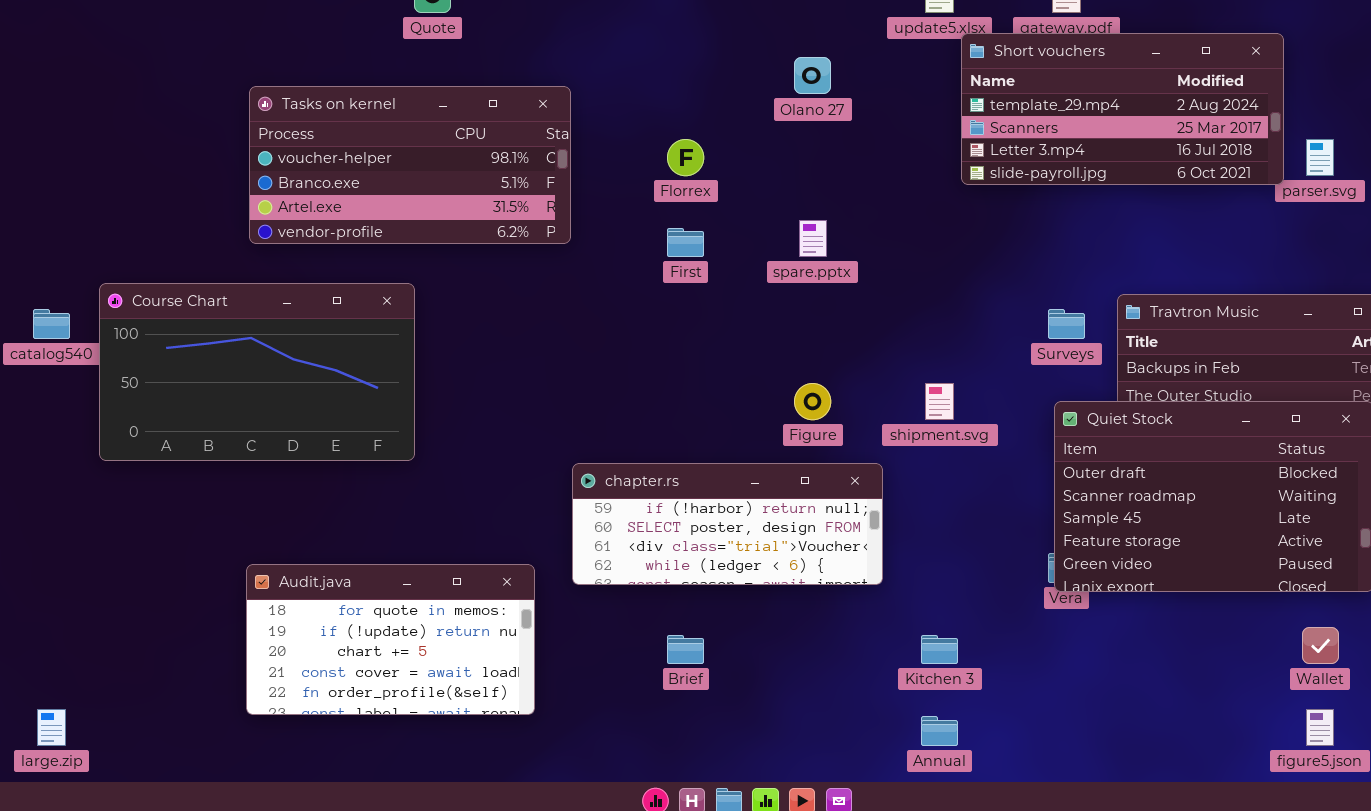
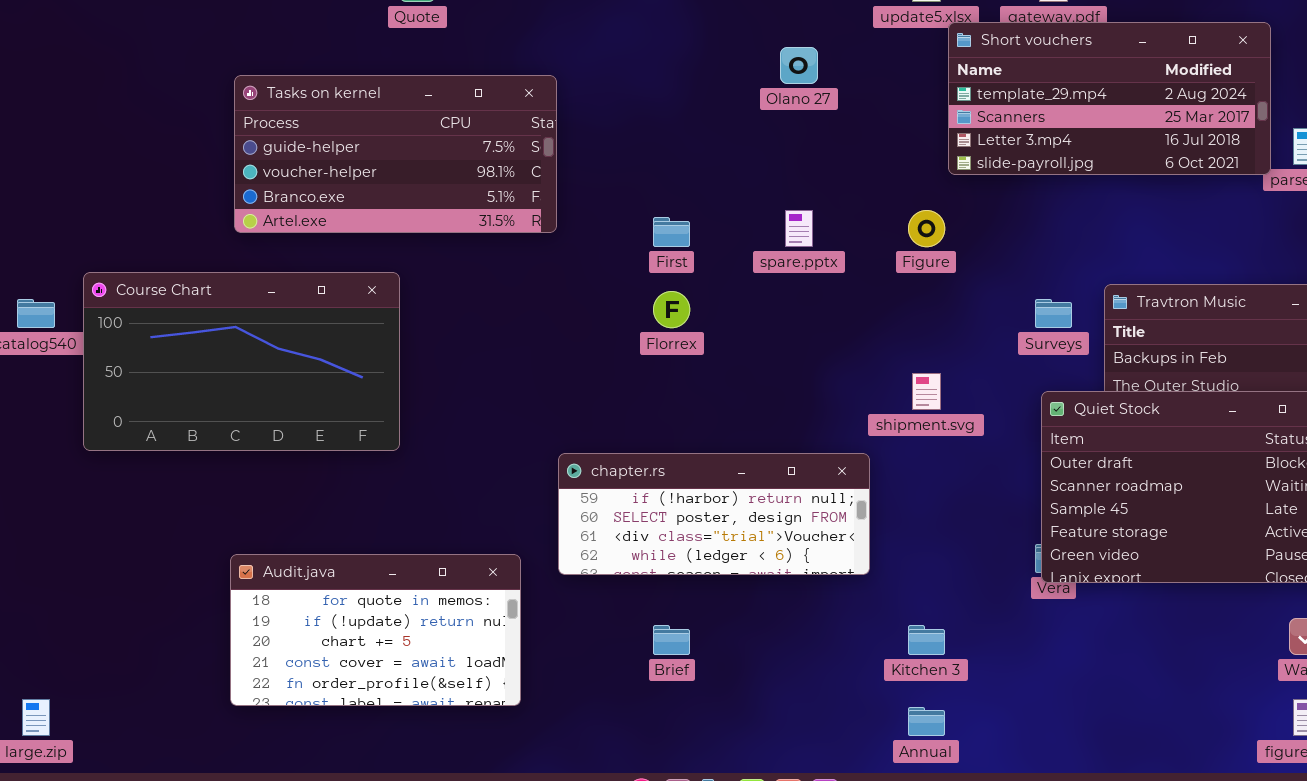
Tasks on kernel: [249,86,571,244] -> [234,75,557,233], scrolled up 1 row
Florrex: [667,139,704,176] -> [653,291,690,328], moved
Figure: [794,383,831,420] -> [908,210,945,247], moved

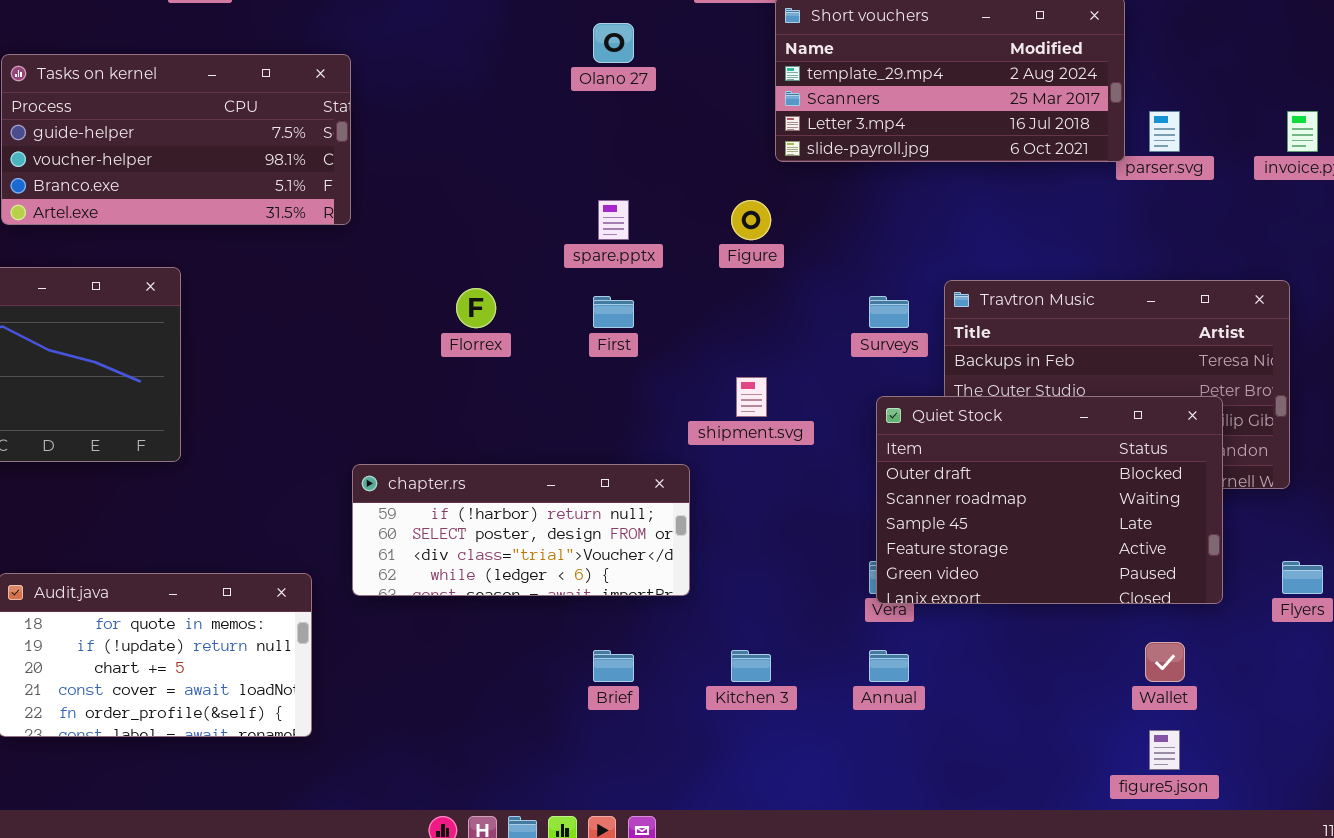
First: [653,217,690,247] -> [593,296,634,328], moved
Brief: [653,625,690,655] -> [593,650,634,682], moved
Annual: [908,707,945,736] -> [869,650,909,682], moved

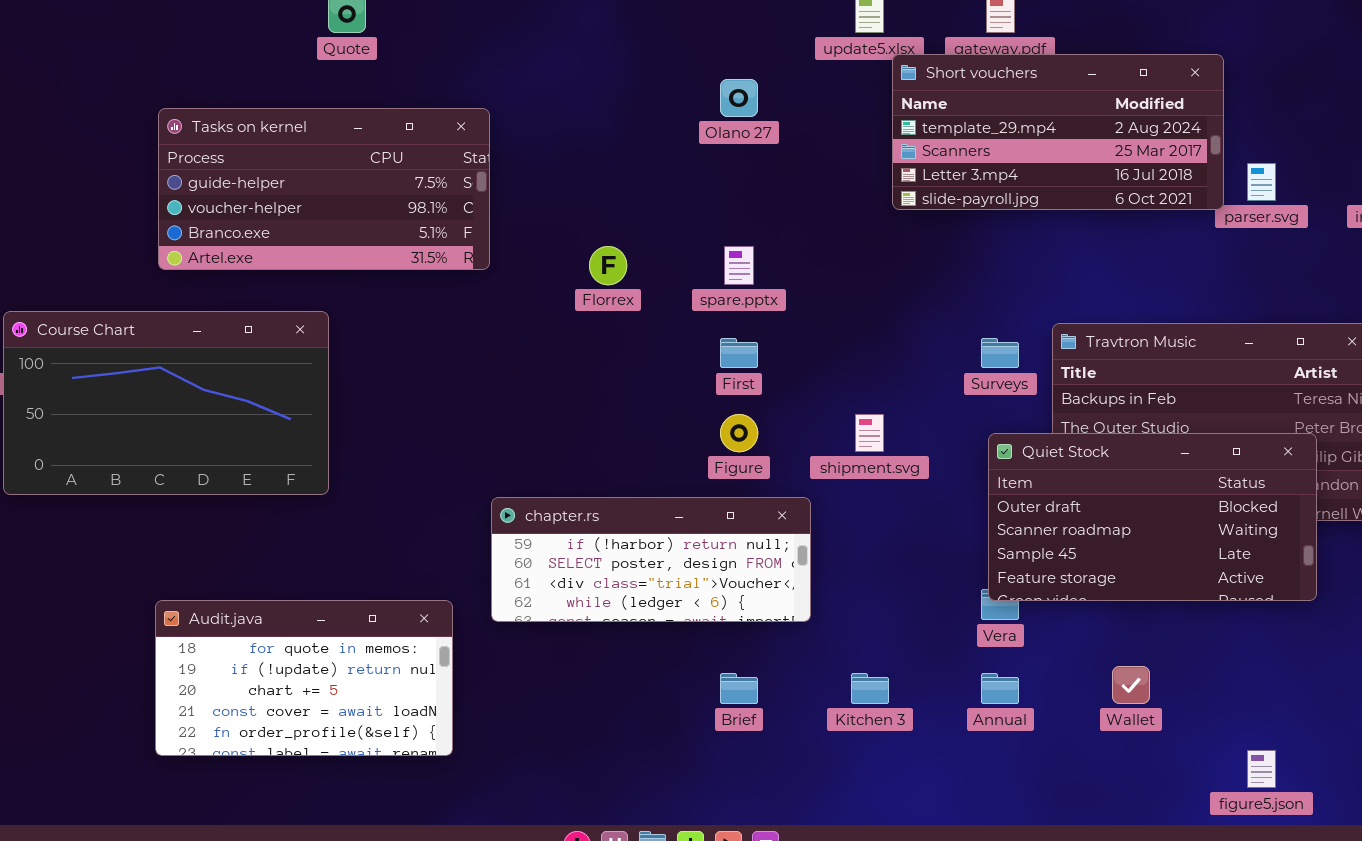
Figure: [731,200,771,240] -> [720,414,758,452], moved
Florrex: [456,288,496,328] -> [589,246,627,285], moved
Quiet Stock: [876,396,1223,604] -> [988,433,1317,601], resized
Wallet: [1145,642,1185,682] -> [1112,666,1150,704], moved

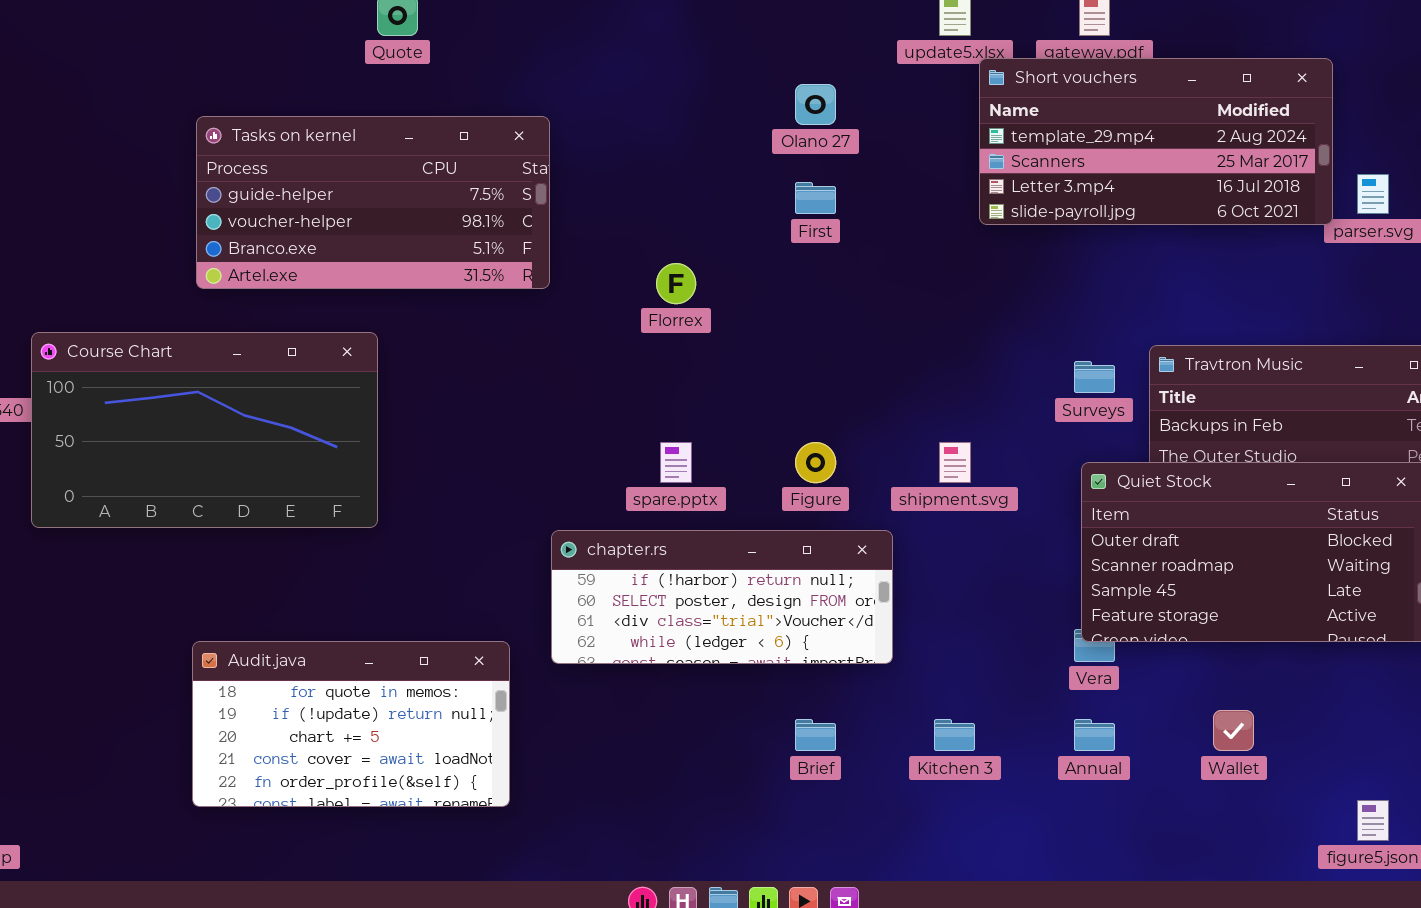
spare.pptx: [724,246,754,285] -> [660,442,692,483], moved
First: [720,338,758,368] -> [795,182,836,214], moved

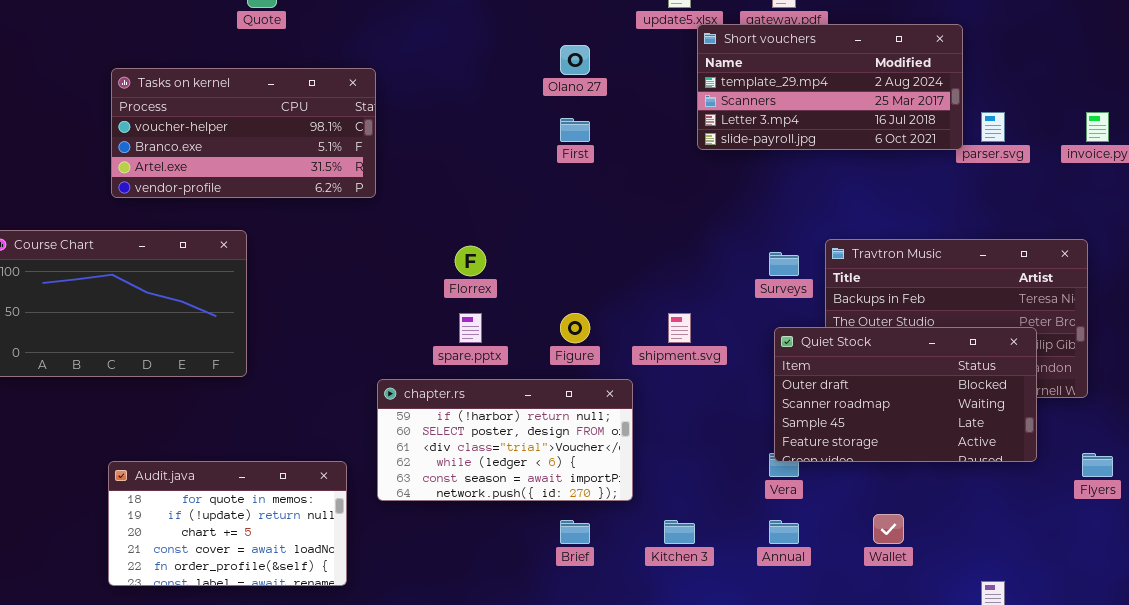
Tasks on kernel: [196,116,550,289] -> [111,68,376,198], scrolled down 1 row
Florrex: [656,263,696,304] -> [455,246,486,276], moved
chapter.rs: [551,530,893,664] -> [377,379,633,501], resized

